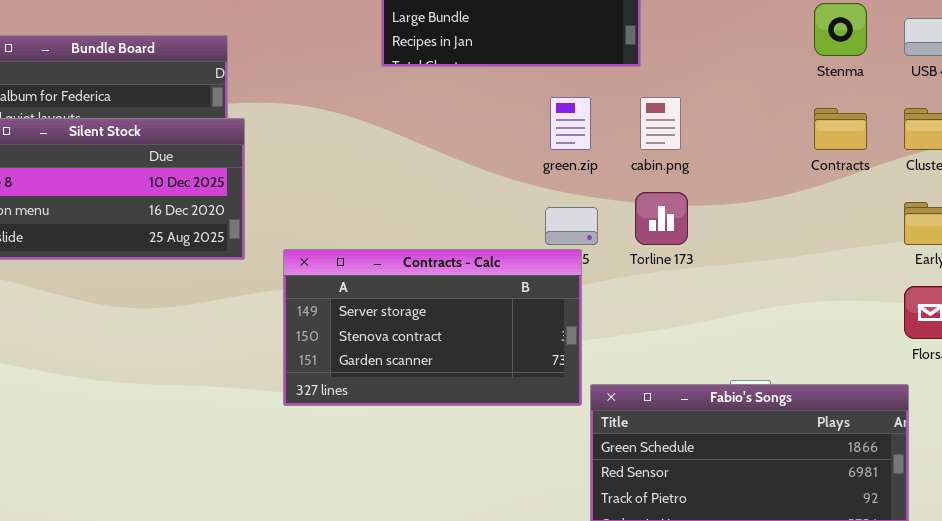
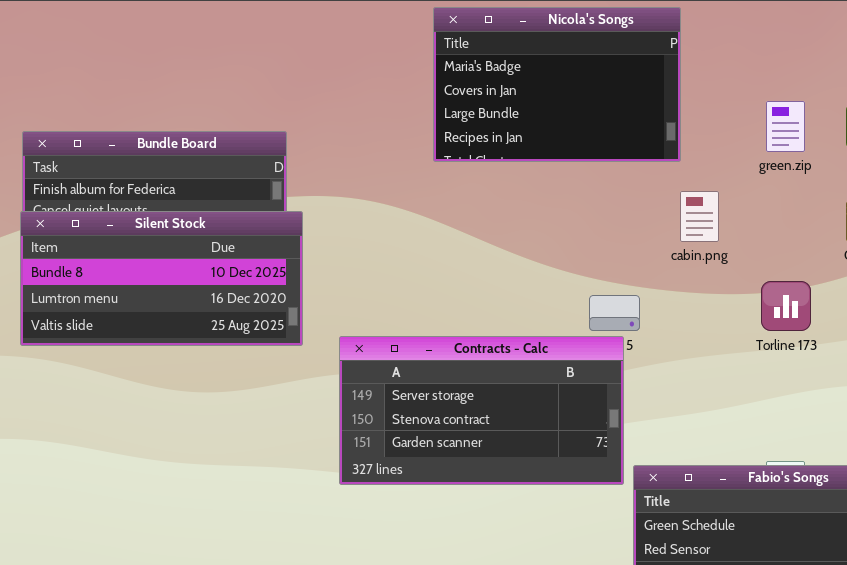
green.zip: [550,97,591,150] -> [766,101,805,152], moved
Torline 173: [635,192,688,245] -> [761,281,811,331], moved

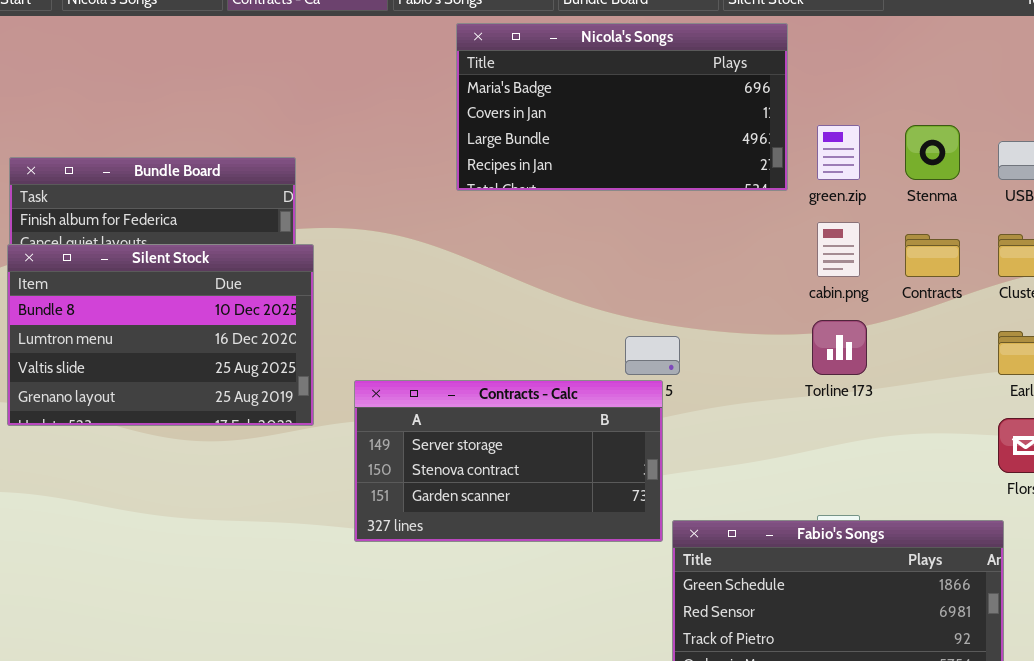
Nicola's Songs: [433,7,681,162] -> [456,23,788,191], resized
cabin.png: [680,191,719,242] -> [817,222,860,277], moved
Silent Stock: [20,211,303,346] -> [7,244,314,426], resized

